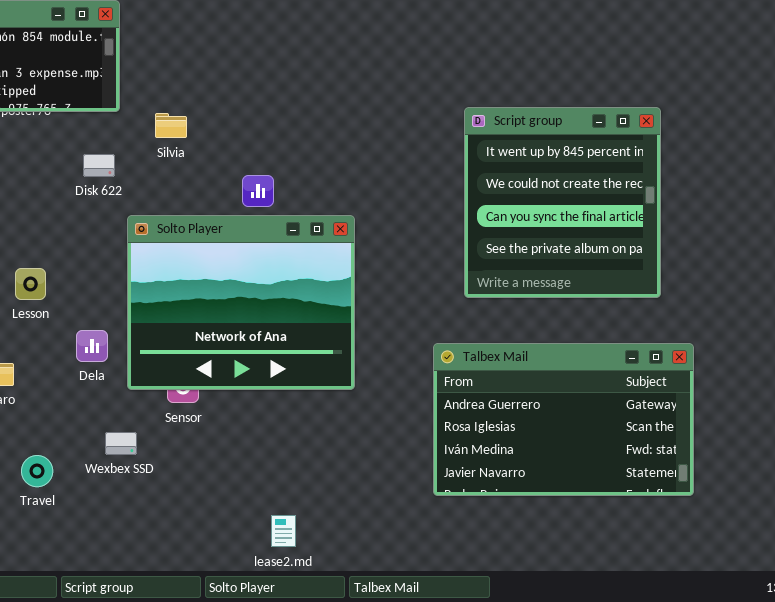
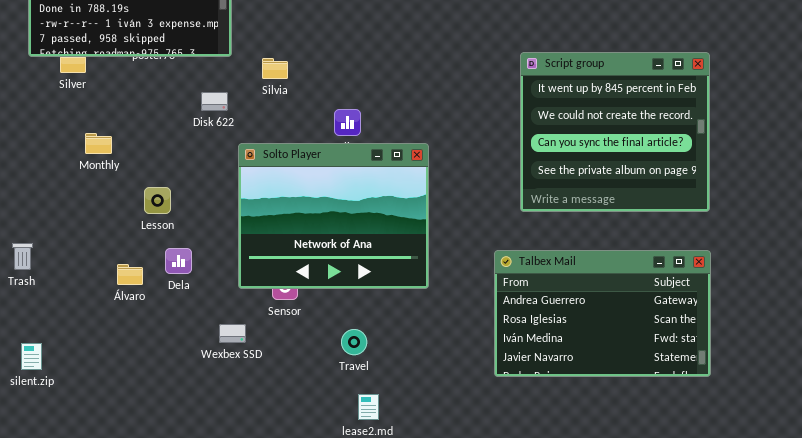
Script group: [464,107,661,298] -> [520,52,710,212], resized
Dela: [76,330,108,362] -> [165,248,192,274], moved
Travel: [21,455,53,487] -> [341,329,367,355], moved

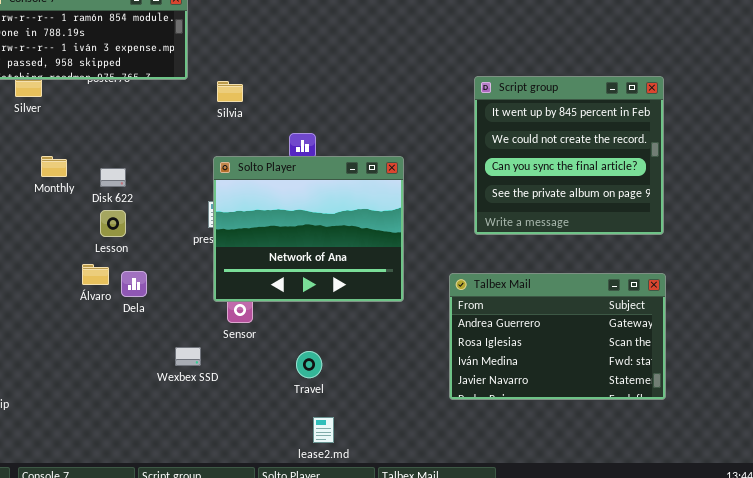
Disk 622: [201,92,228,111] -> [100,168,126,187], moved
Solto Player: [238,143,429,289] -> [213,156,404,302], moved
Álvaro: [117,264,143,285] -> [82,264,109,285], moved

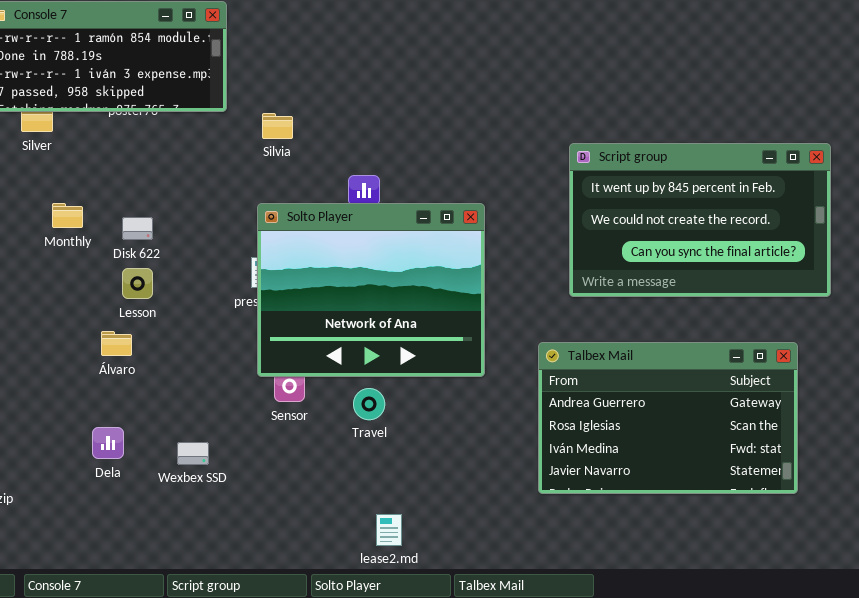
Script group: [474,76,664,235] -> [569,143,831,297], resized
Dela: [121,271,147,297] -> [92,427,124,459], moved
Wexbex SSD: [175,347,201,366] -> [177,442,209,465], moved
Travel: [296,351,322,378] -> [353,388,385,420], moved

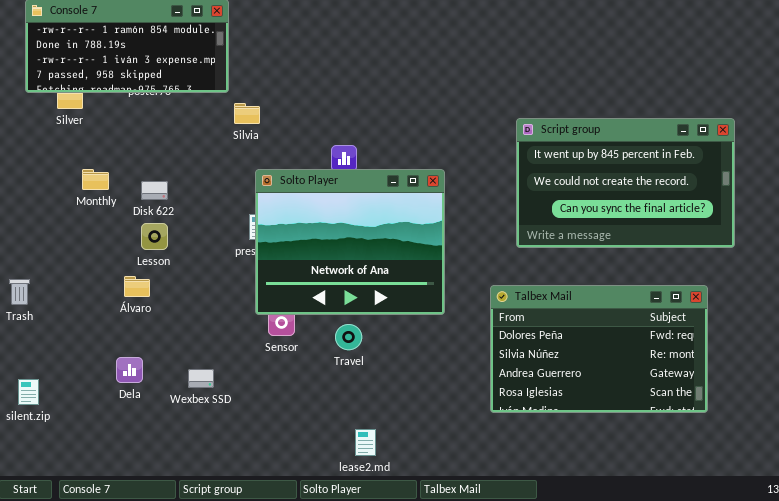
Silvia: [262,113,293,139] -> [234,103,260,124], moved
Talbex Mail: [538,342,798,494] -> [490,285,708,413], scrolled up 2 rows

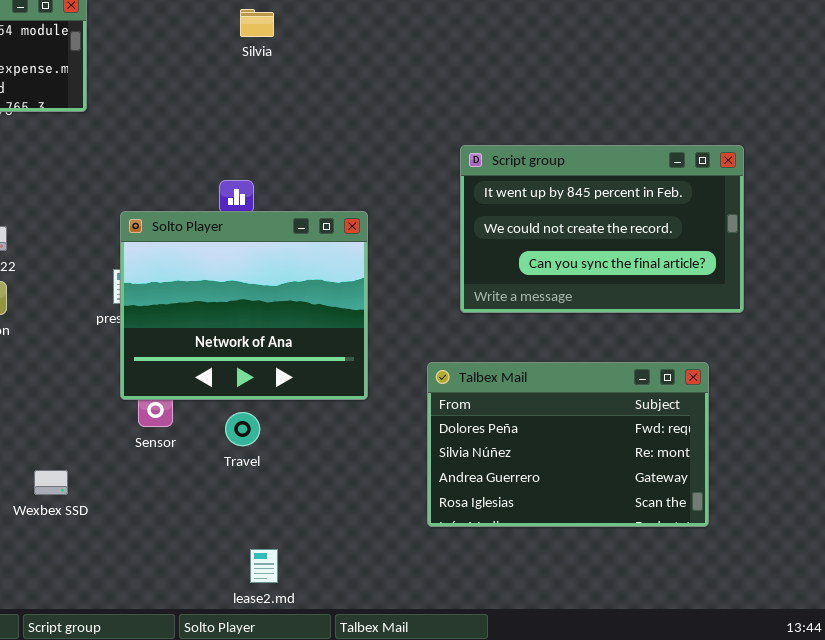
Silvia: [234,103,260,124] -> [240,9,274,37], moved

